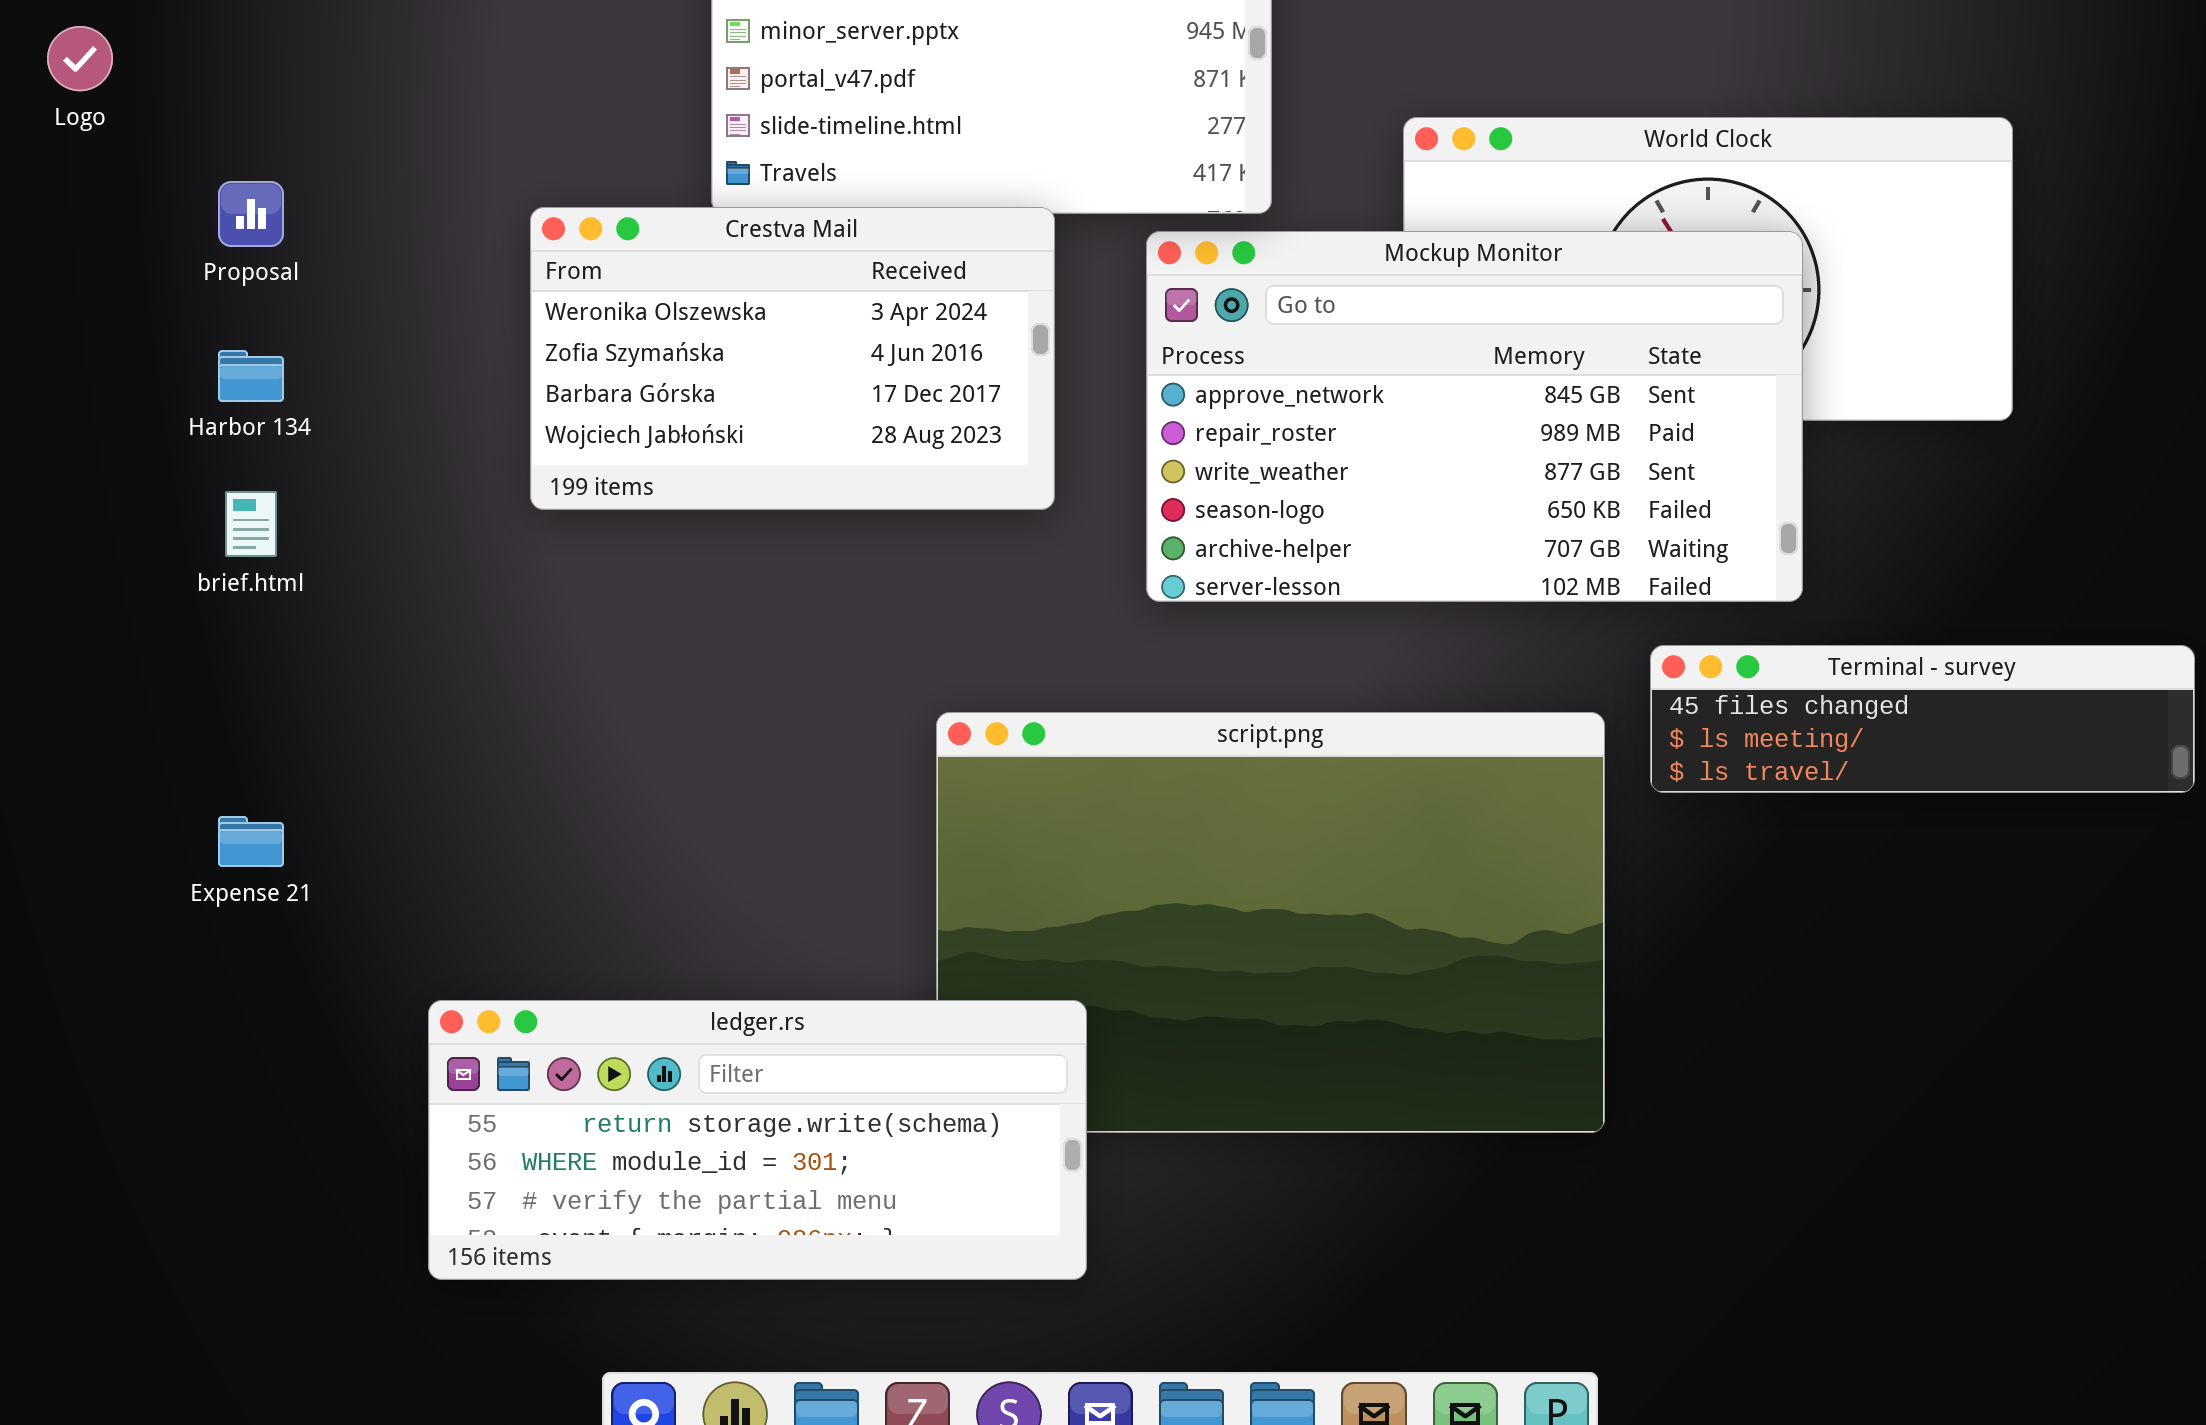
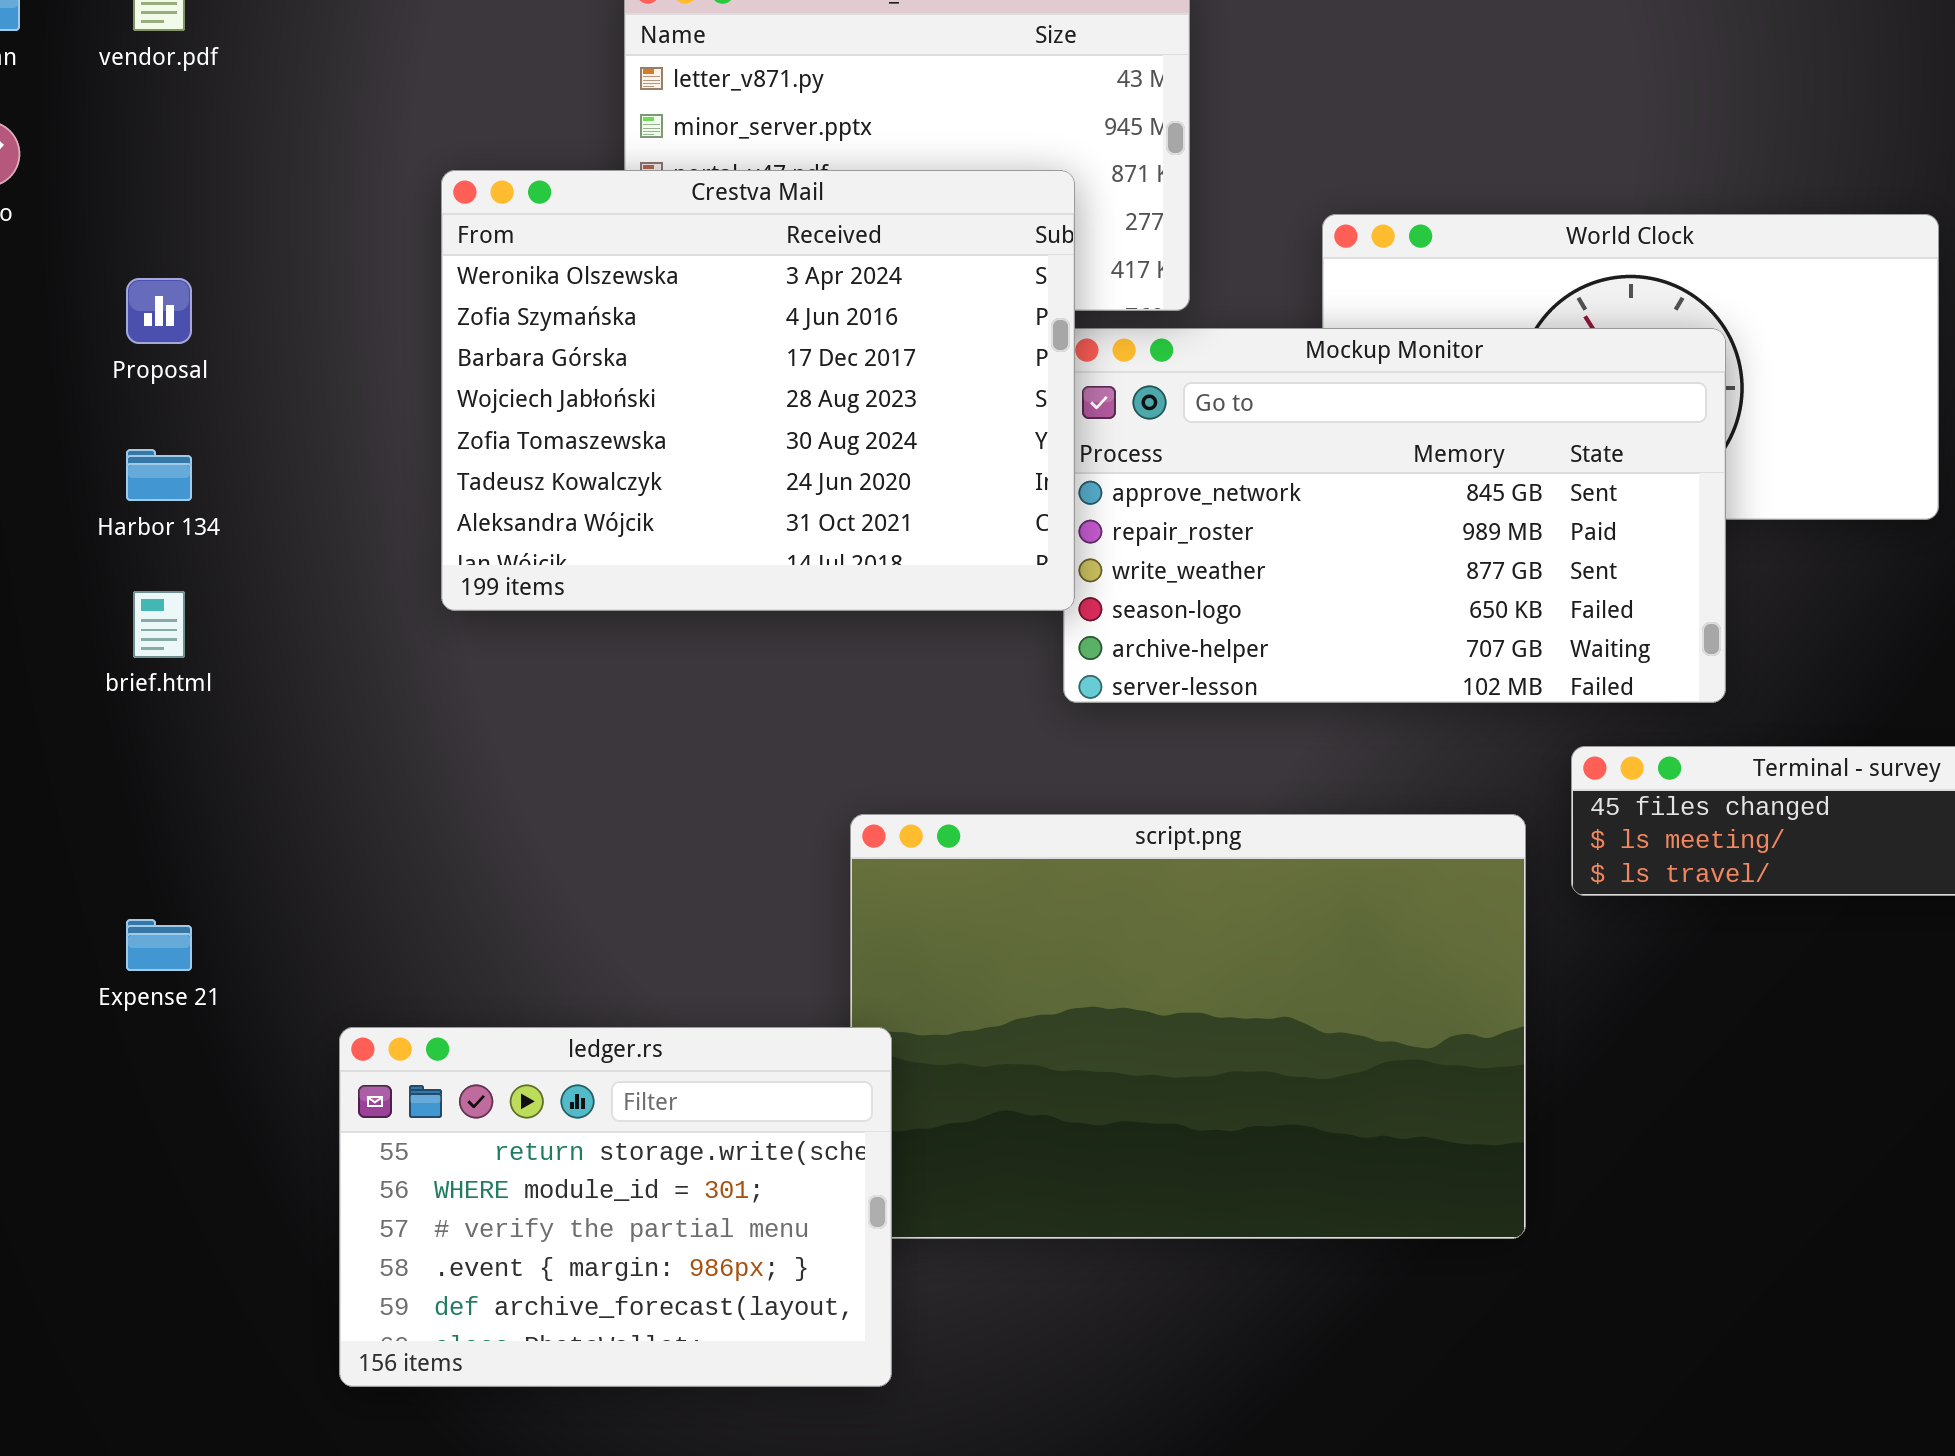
Crestva Mail: [530,207,1055,510] -> [441,170,1075,611], resized
ledger.rs: [428,1000,1087,1280] -> [339,1027,892,1387], resized

